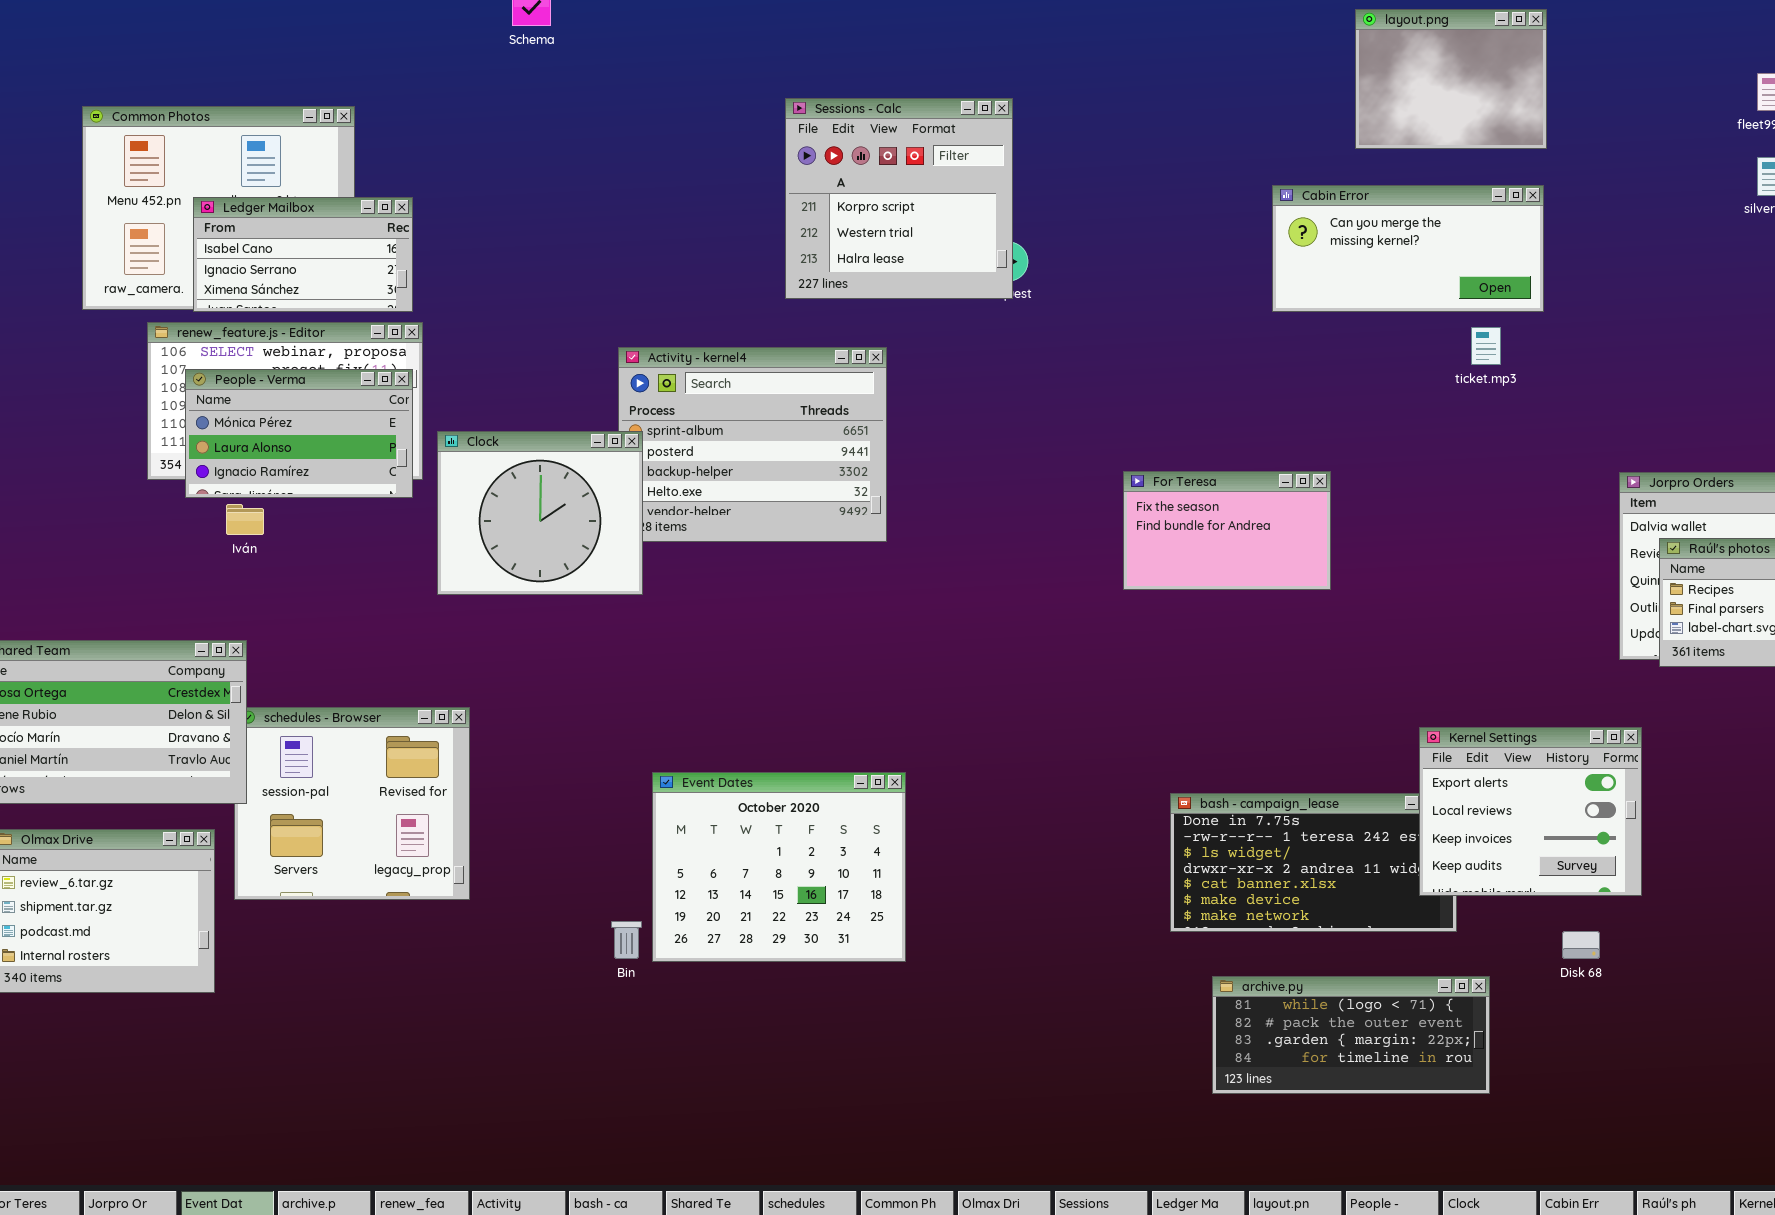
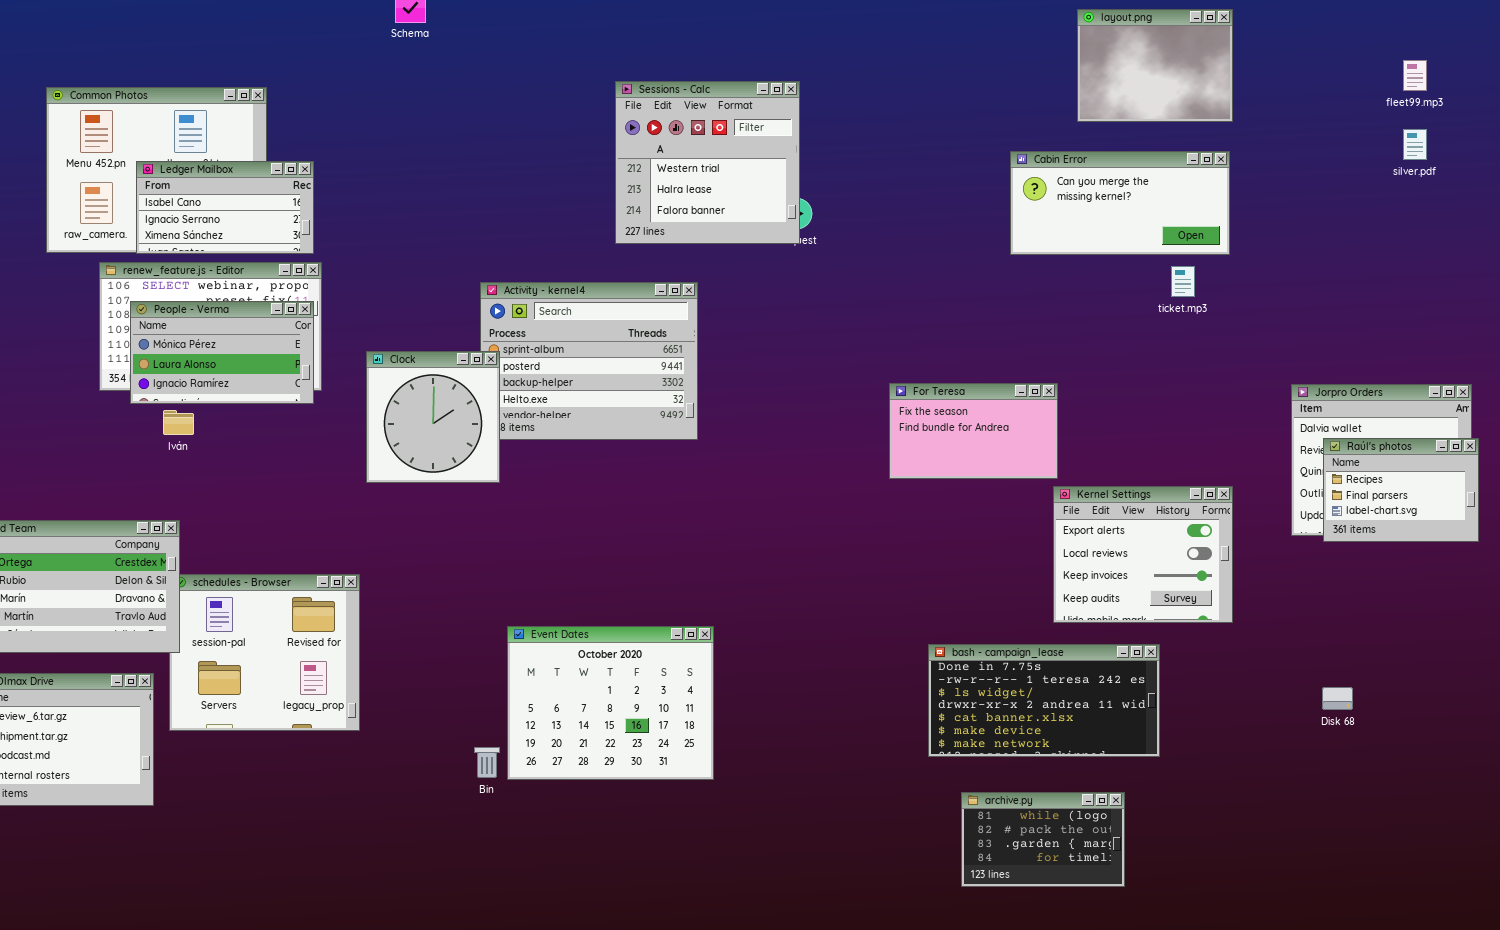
Sessions - Calc: [785,98,1013,299] -> [615,81,800,244], scrolled down 1 row
Clock: [437,431,643,595] -> [366,351,500,483], resized
Kernel Settings: [1419,727,1642,896] -> [1053,486,1233,623], moved
Disk 68: [1562,931,1600,959] -> [1322,687,1353,710], moved
archive.py: [1212,976,1490,1094] -> [961,792,1125,887], resized

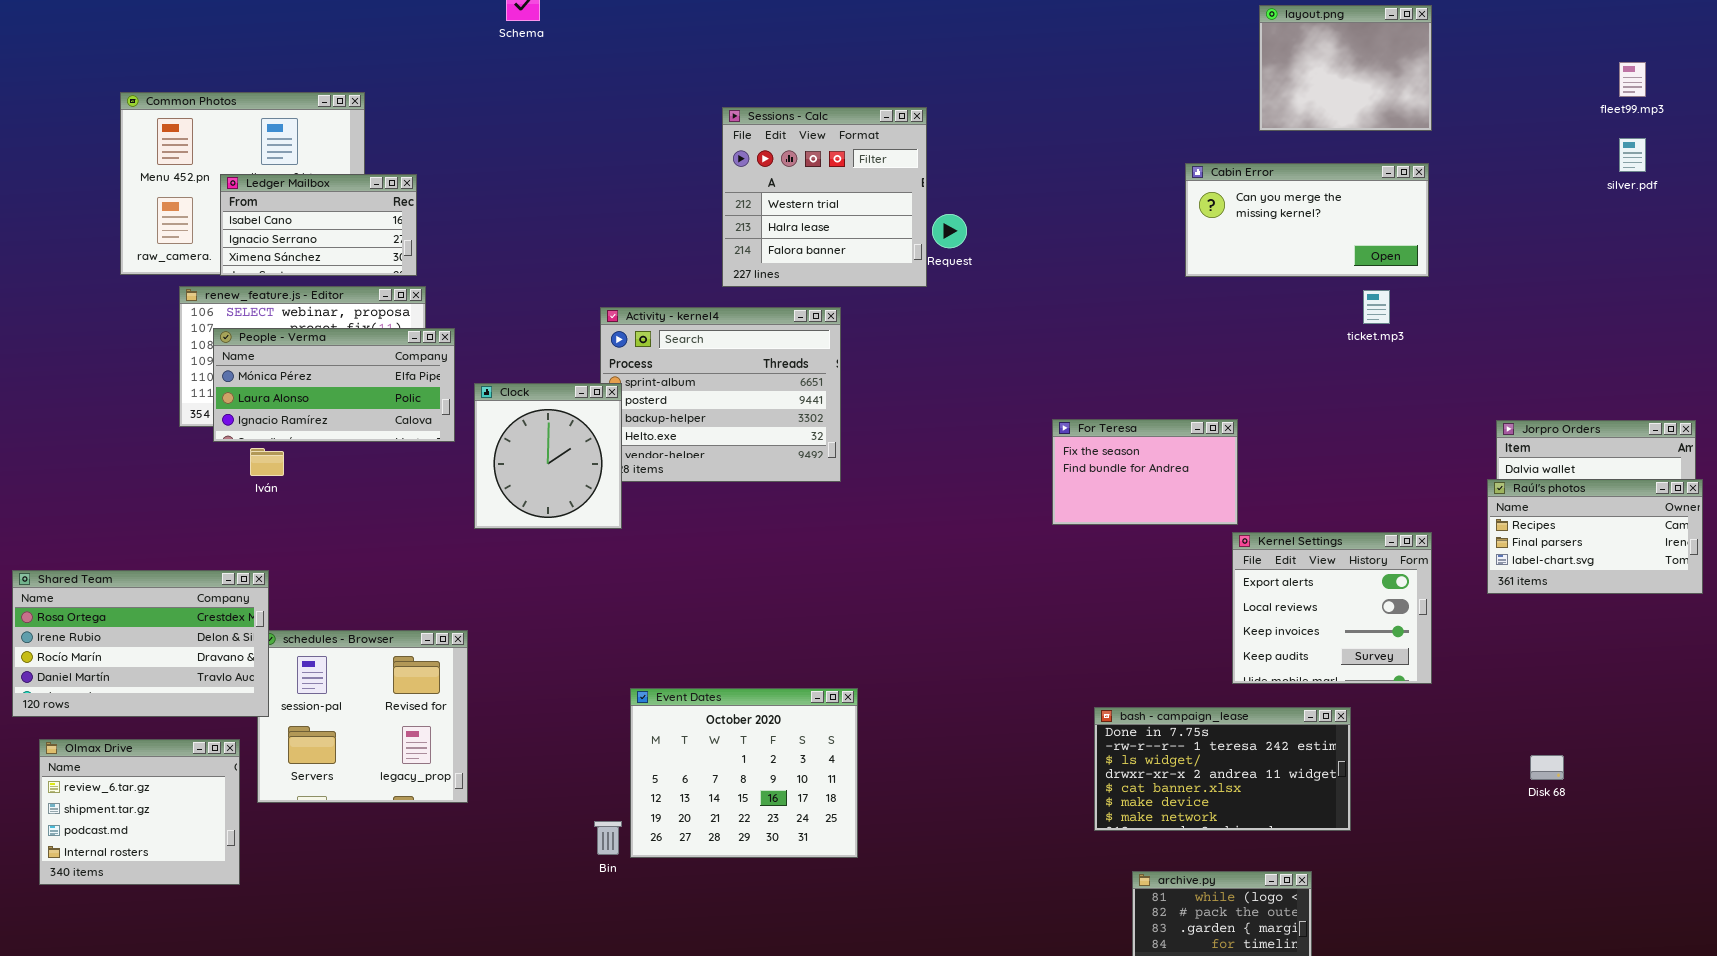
Sessions - Calc: [615,81,800,244] -> [722,107,927,287], moved
People - Verma: [130,301,314,404] -> [213,328,455,442], resized
Raúl's photos: [1323,438,1479,542] -> [1487,479,1703,594], resized

